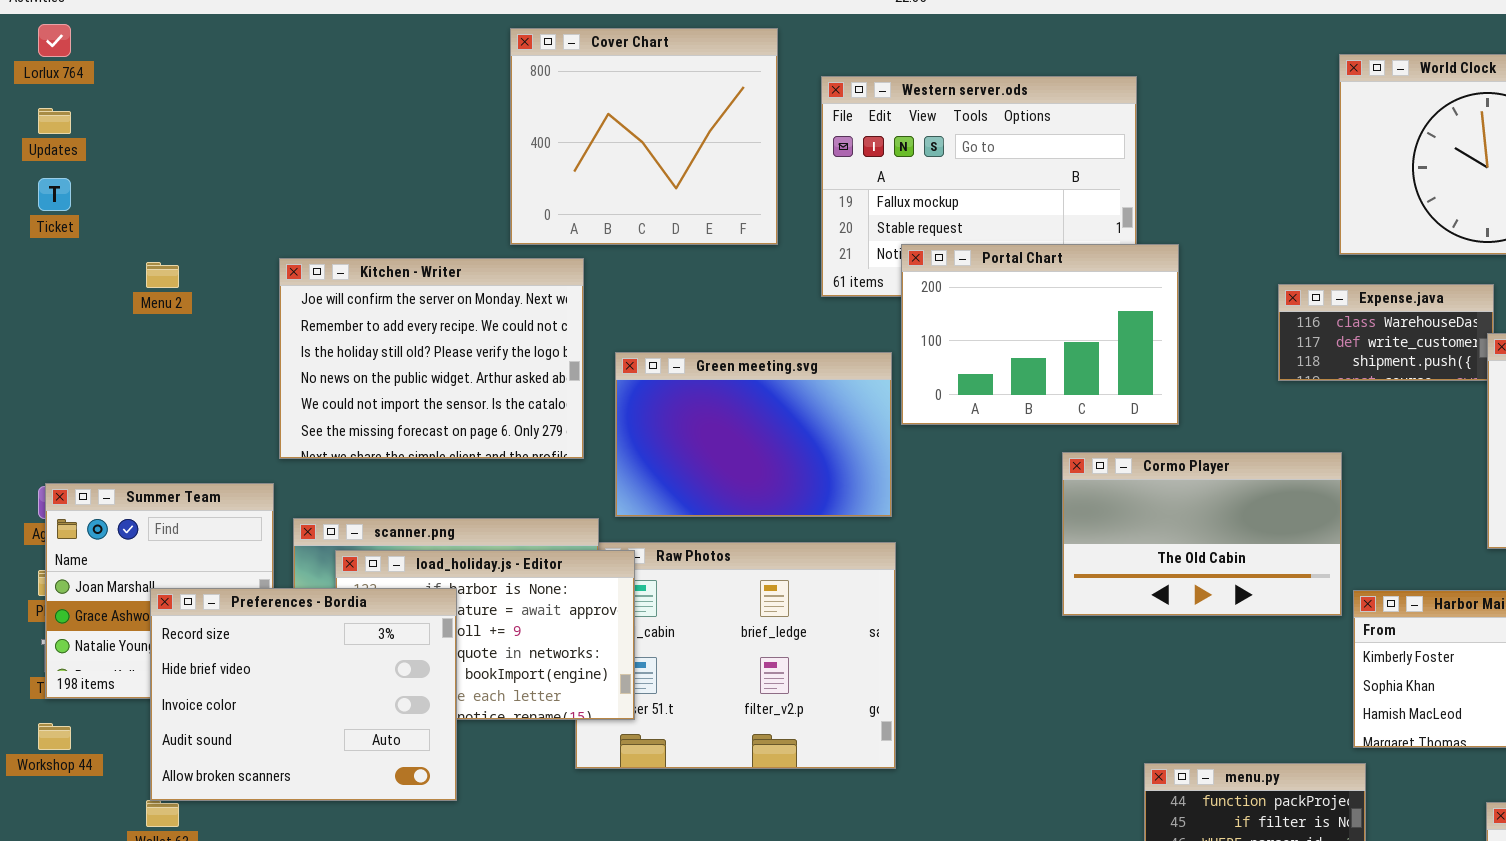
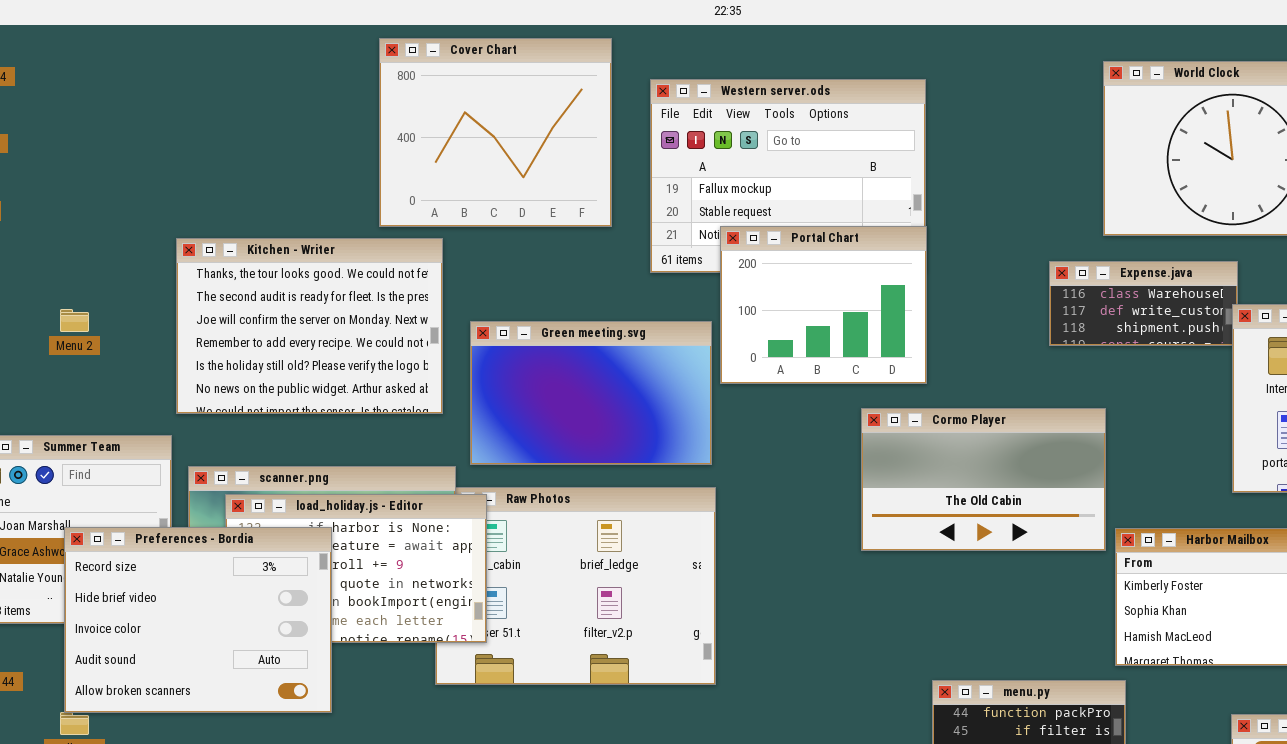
Portal Chart: [901,244,1179,425] -> [720,226,927,384], resized
Kitchen - Writer: [279,258,584,459] -> [176,238,443,414], scrolled up 2 rows
Menu 2: [146,262,179,288] -> [60,309,89,332], moved

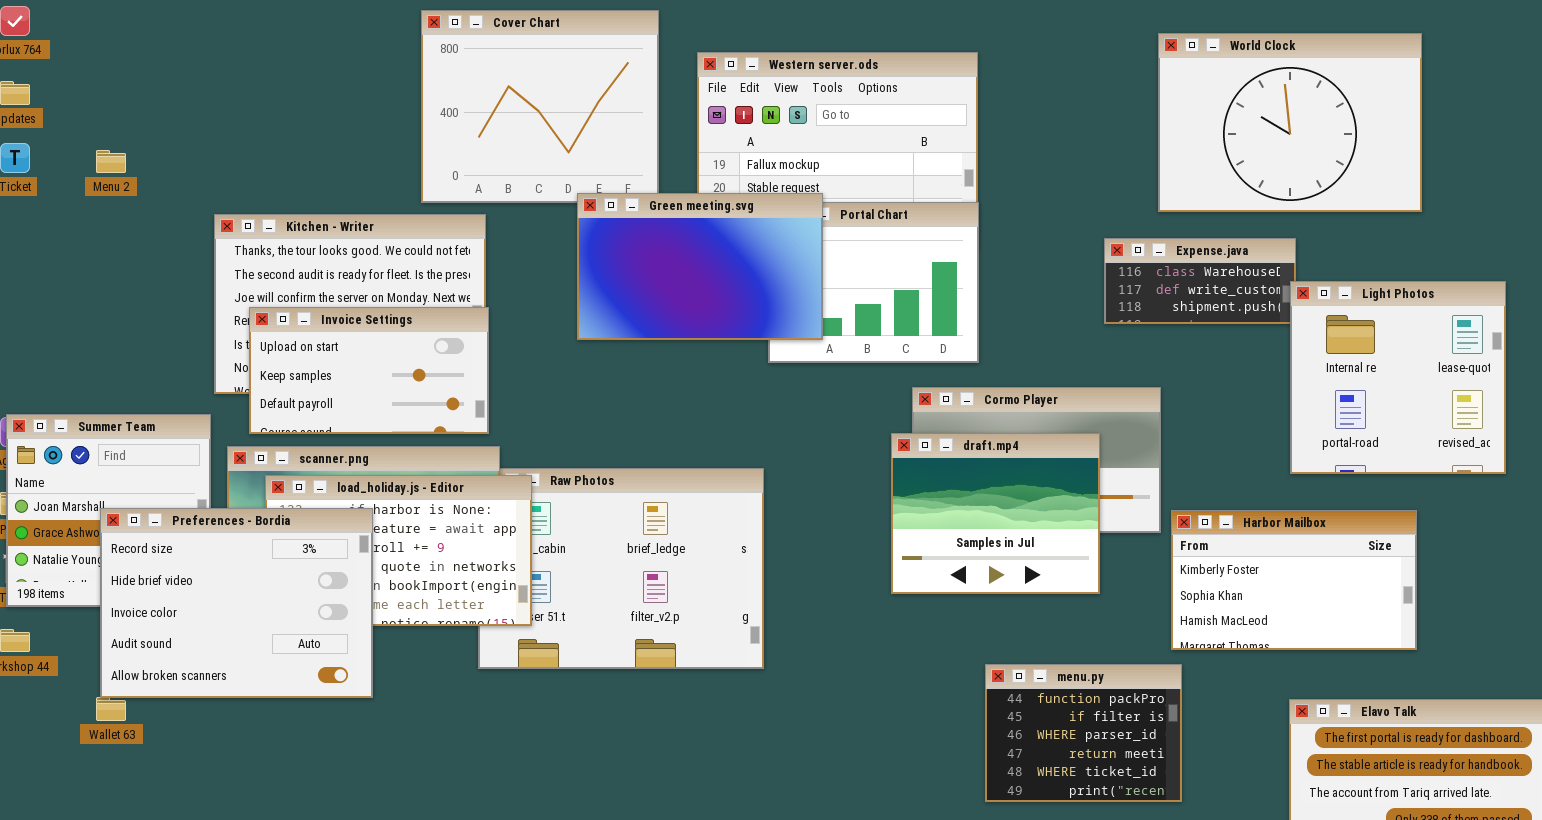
Menu 2: [60,309,89,332] -> [96,150,126,173], moved
Green meeting.svg: [470,321,712,465] -> [577,193,823,340], moved
Invoice Settings: none -> [249,307,489,434], opened
draft.mp4: none -> [891,433,1100,594], opened

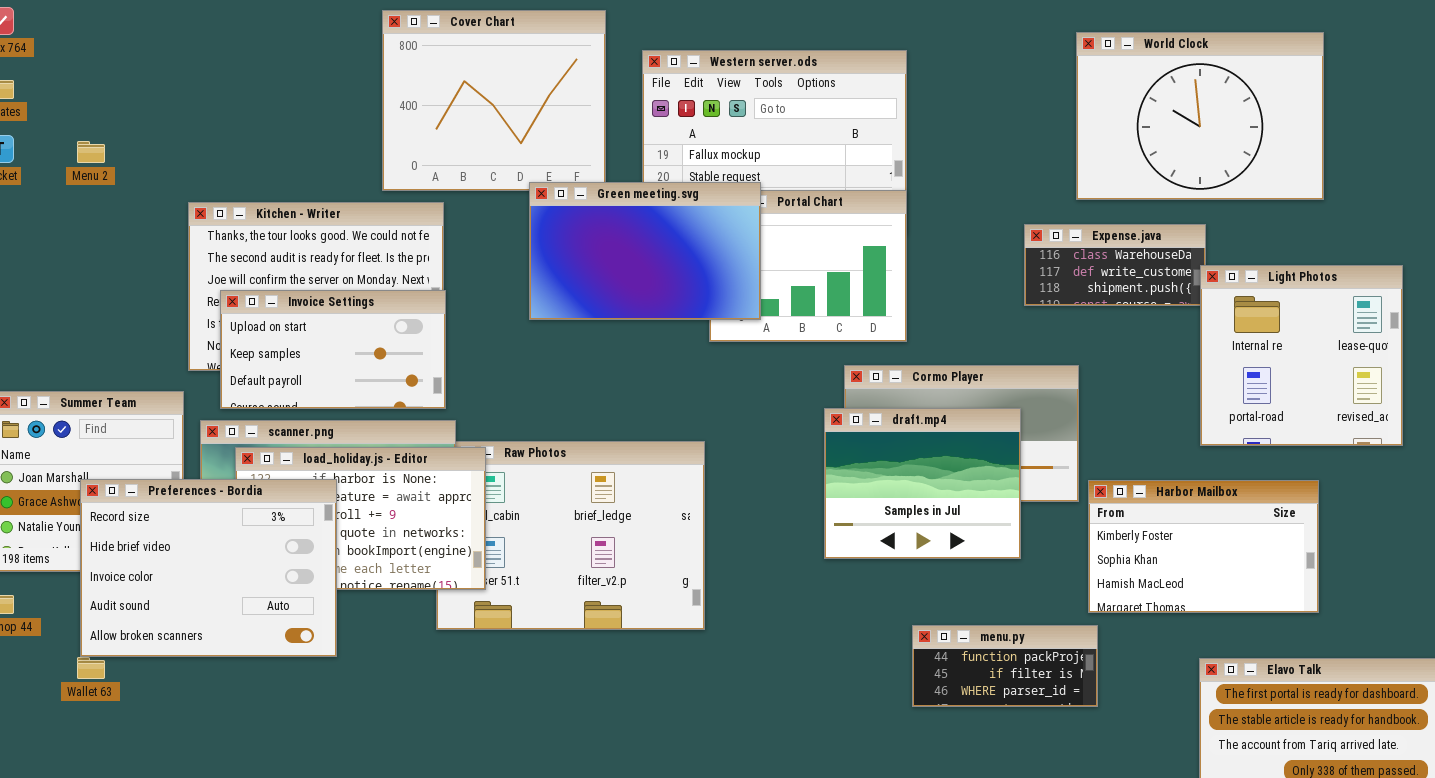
menu.py: [985,664,1182,802] -> [912,625,1098,707], resized

